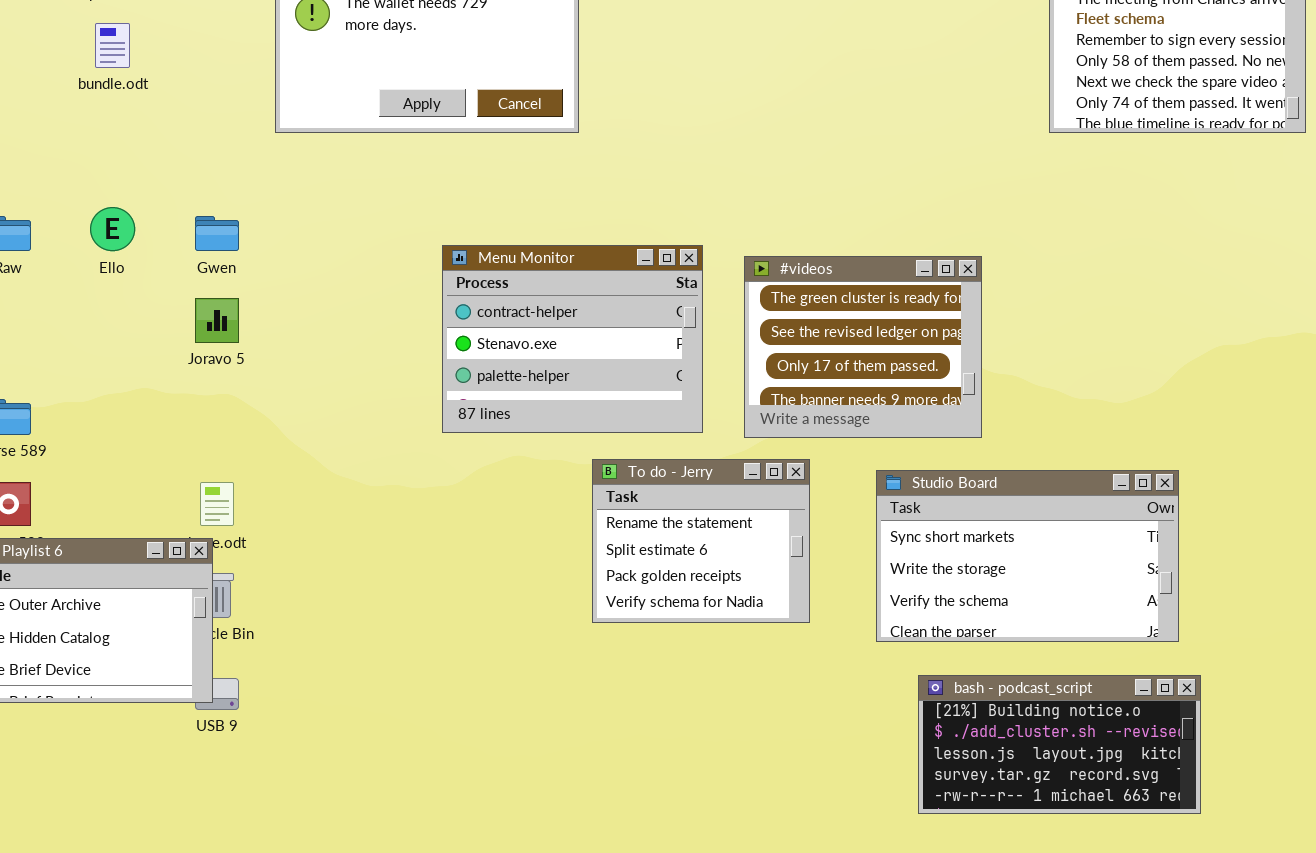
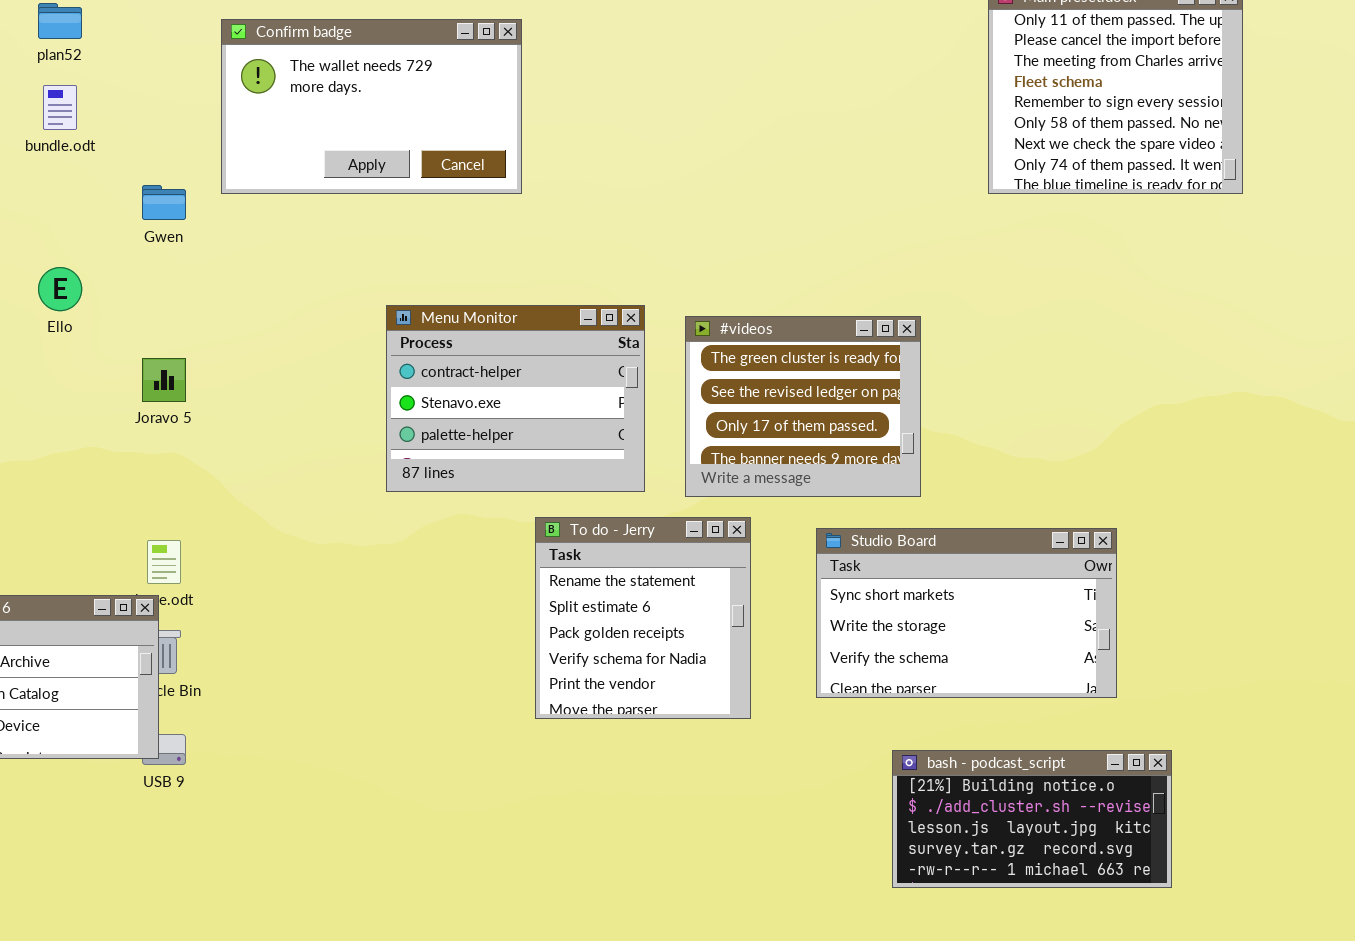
Gwen: [195,216,239,251] -> [142,185,186,220], moved
To do - Jerry: [592,459,810,623] -> [535,517,751,719], resized
bash - podcast_script: [918,675,1201,814] -> [892,750,1172,888], moved

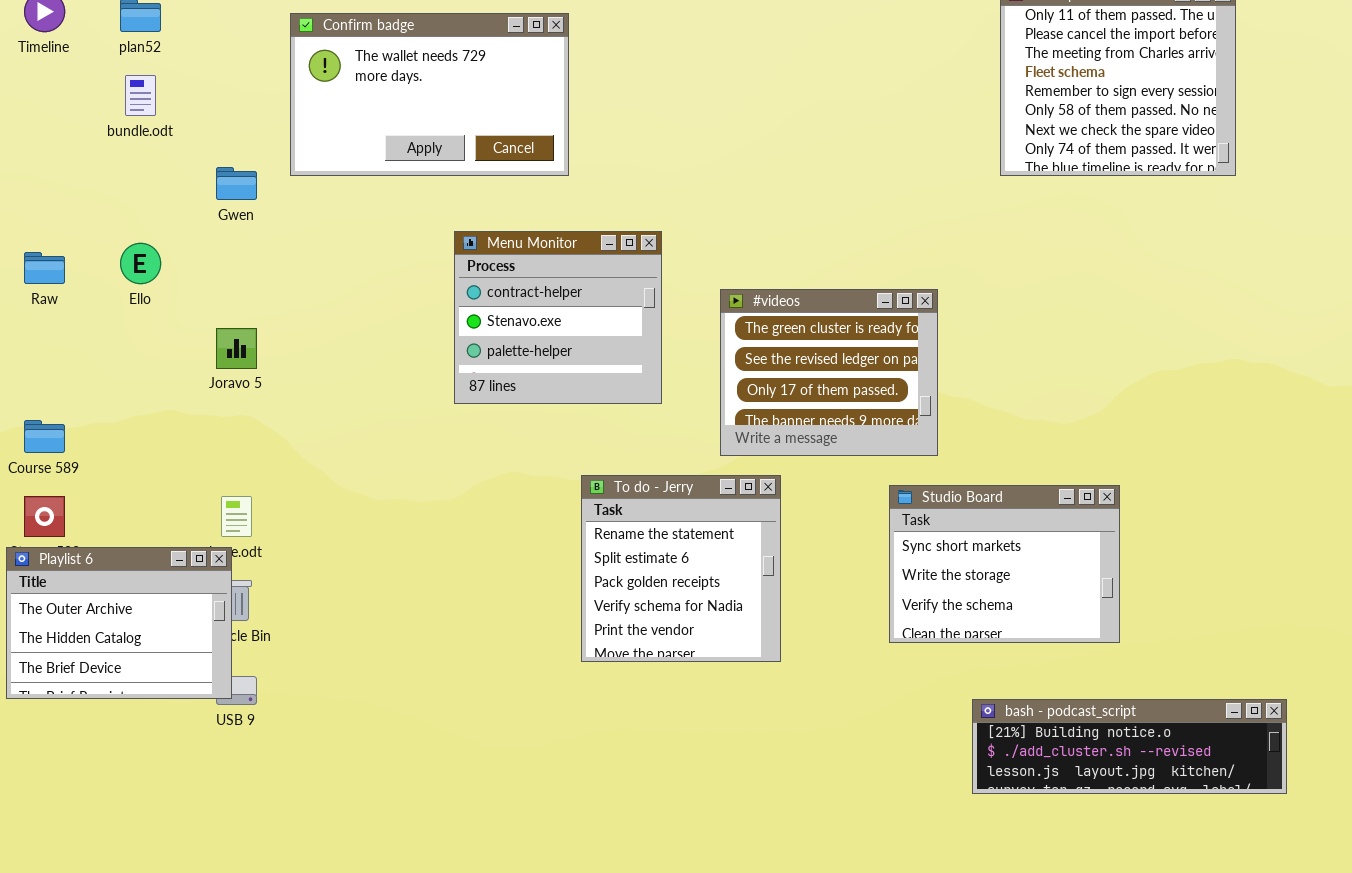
Menu Monitor: [386,305,645,492] -> [454,231,662,404], moved, resized
Studio Board: [816,528,1117,698] -> [889,485,1120,643], resized
bash - podcast_script: [892,750,1172,888] -> [972,699,1287,794], moved, resized

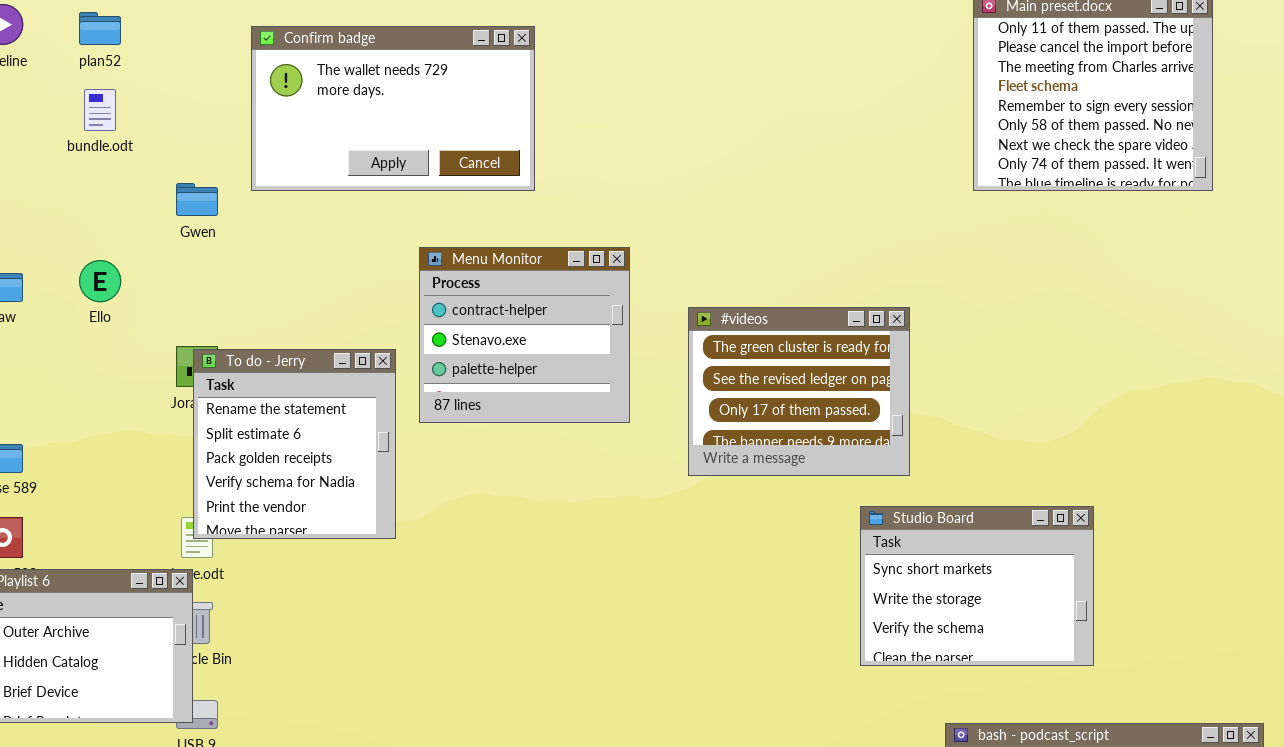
To do - Jerry: [581,475,781,662] -> [193,349,396,539], moved

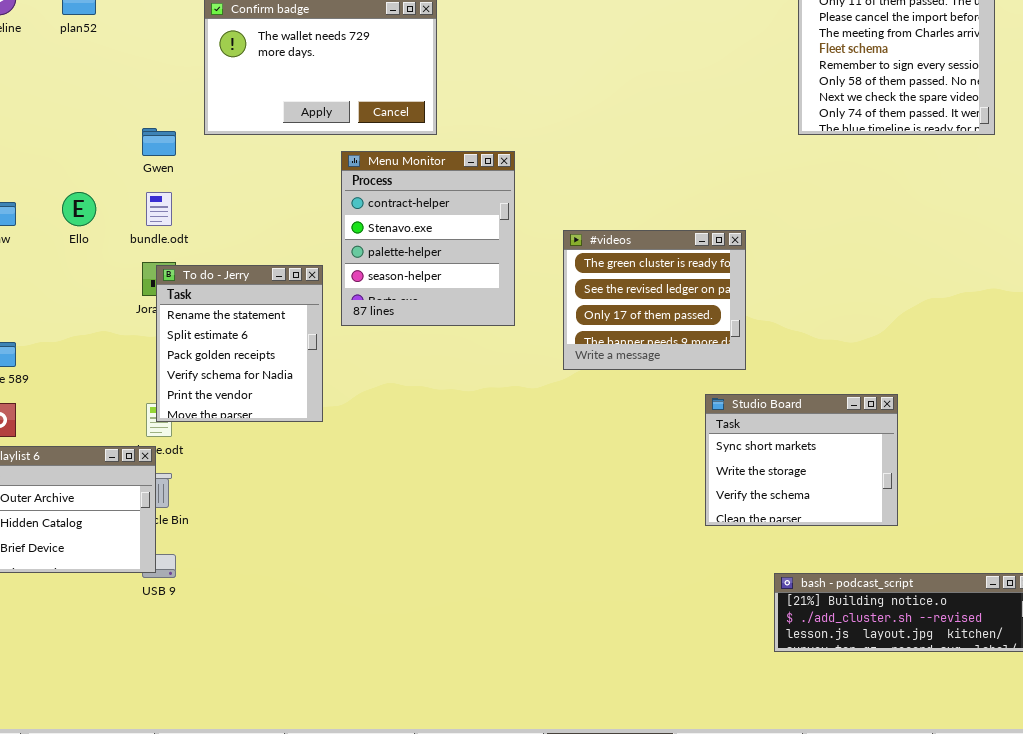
bundle.odt: [84,89,116,131] -> [146,192,172,226], moved
Menu Monitor: [419,247,630,423] -> [341,151,515,326], resized

